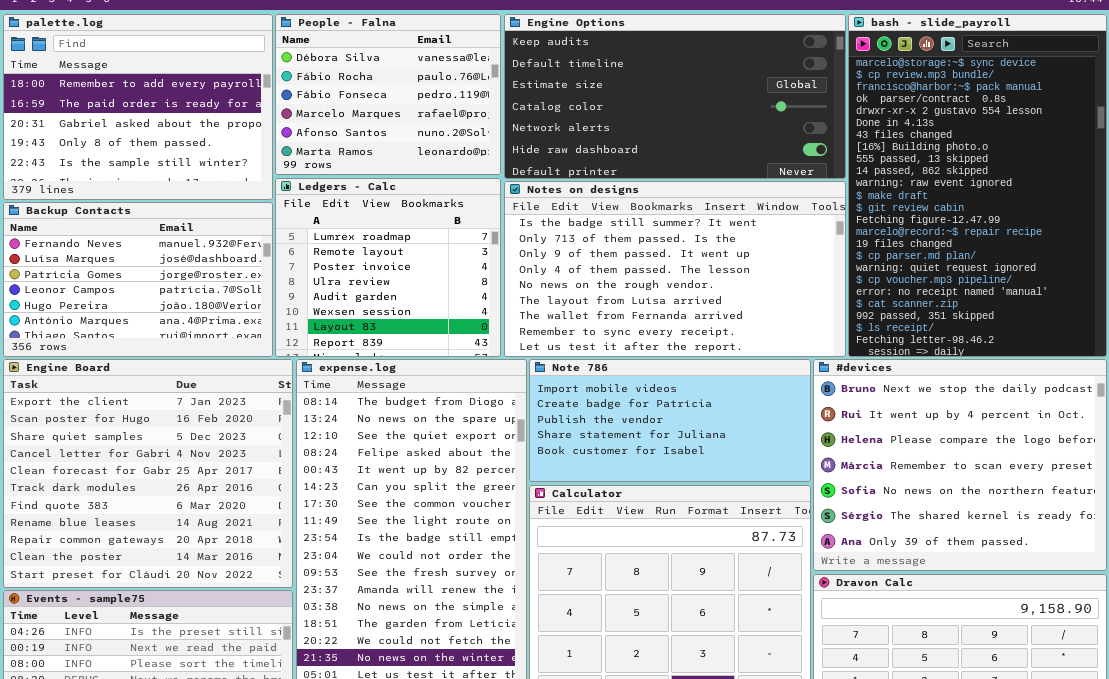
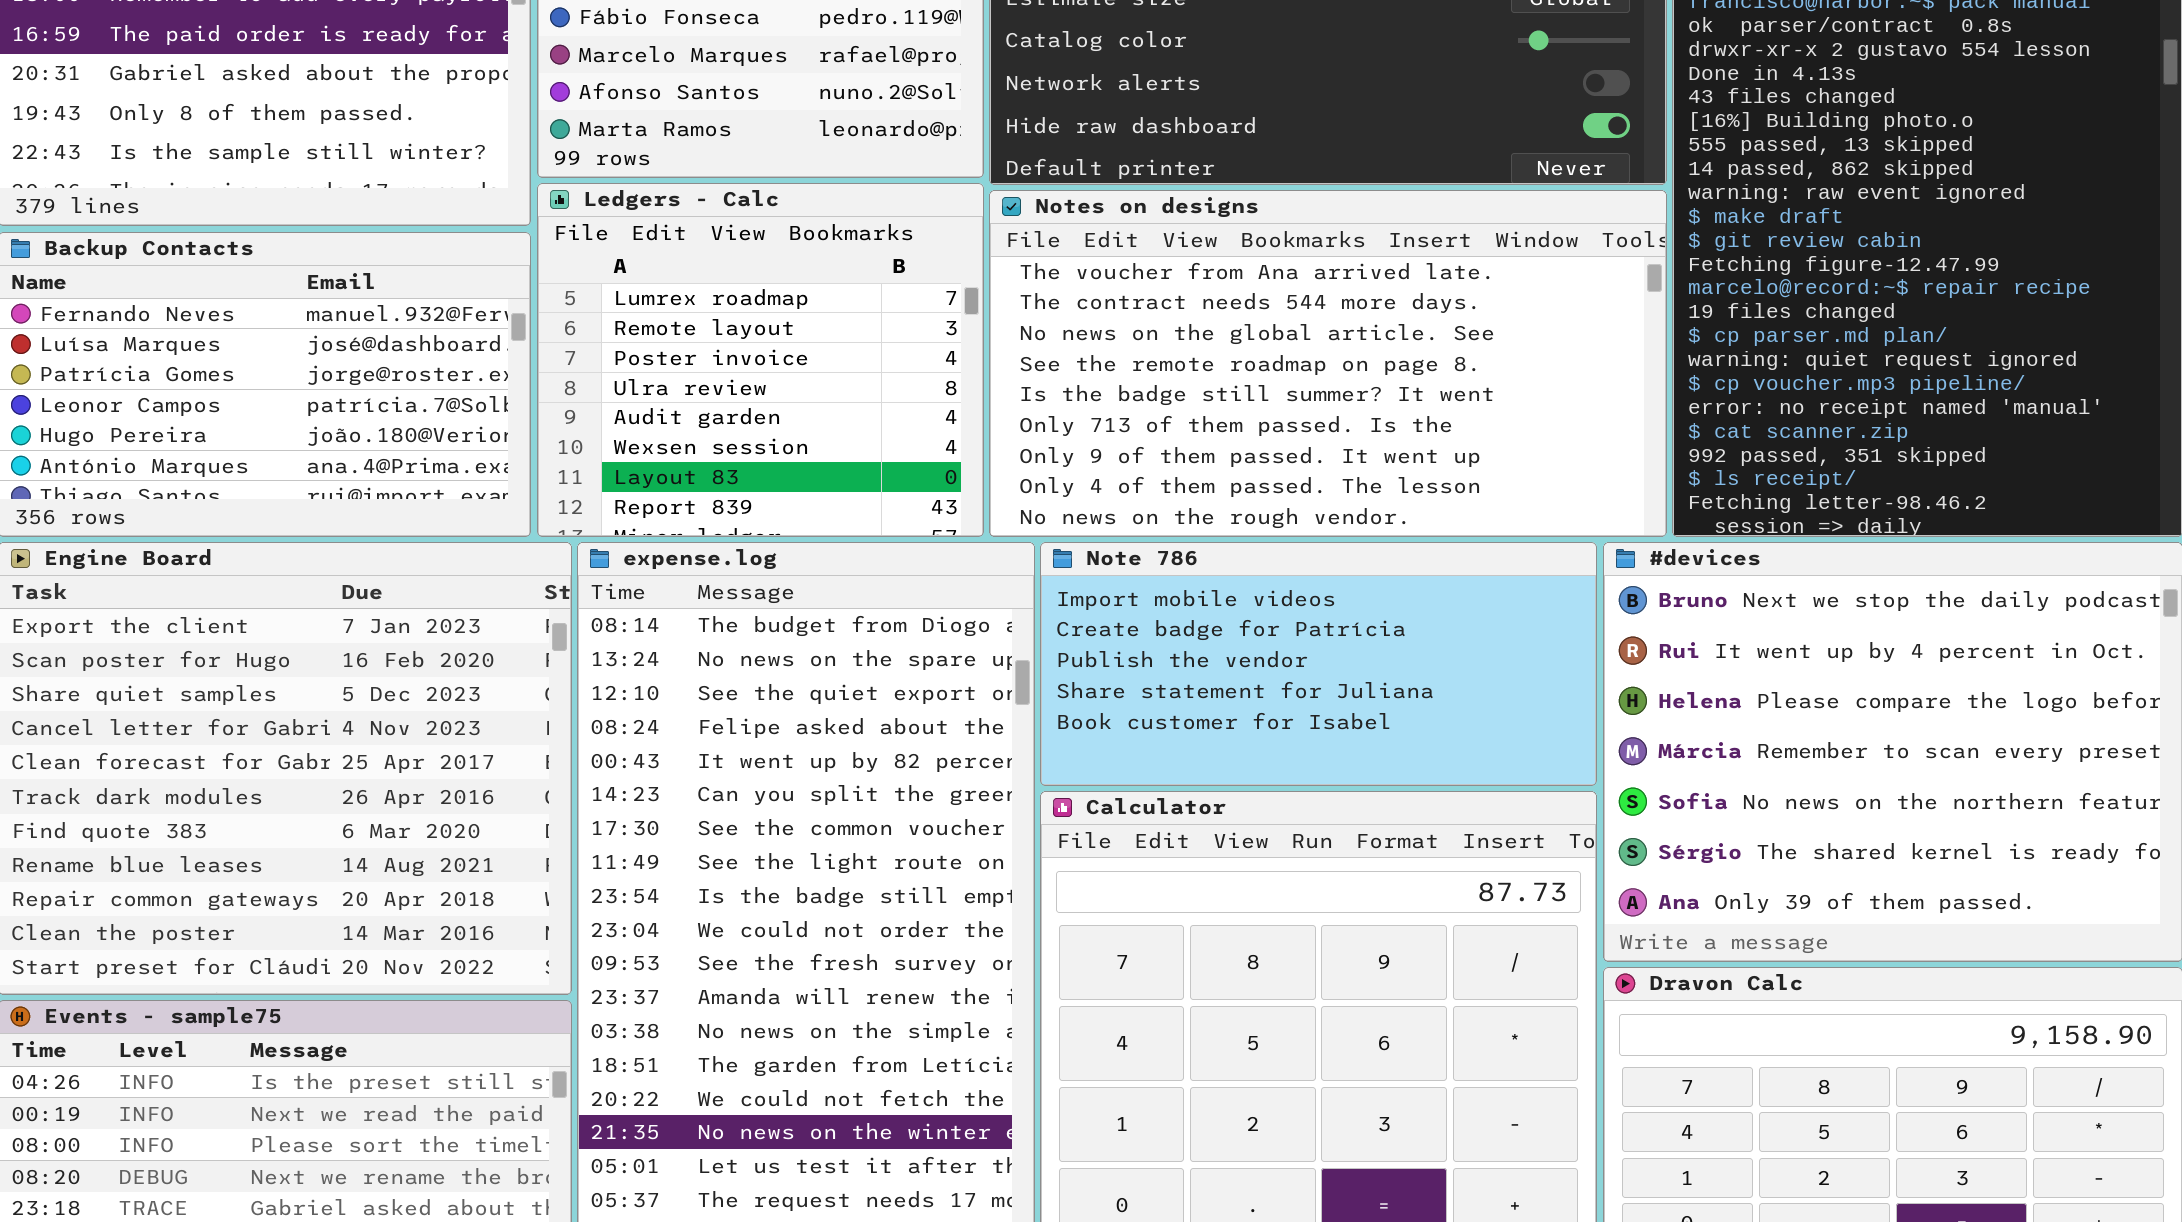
Notes on designs: [504,181,846,357] -> [989,190,1667,537], scrolled up 4 rows

